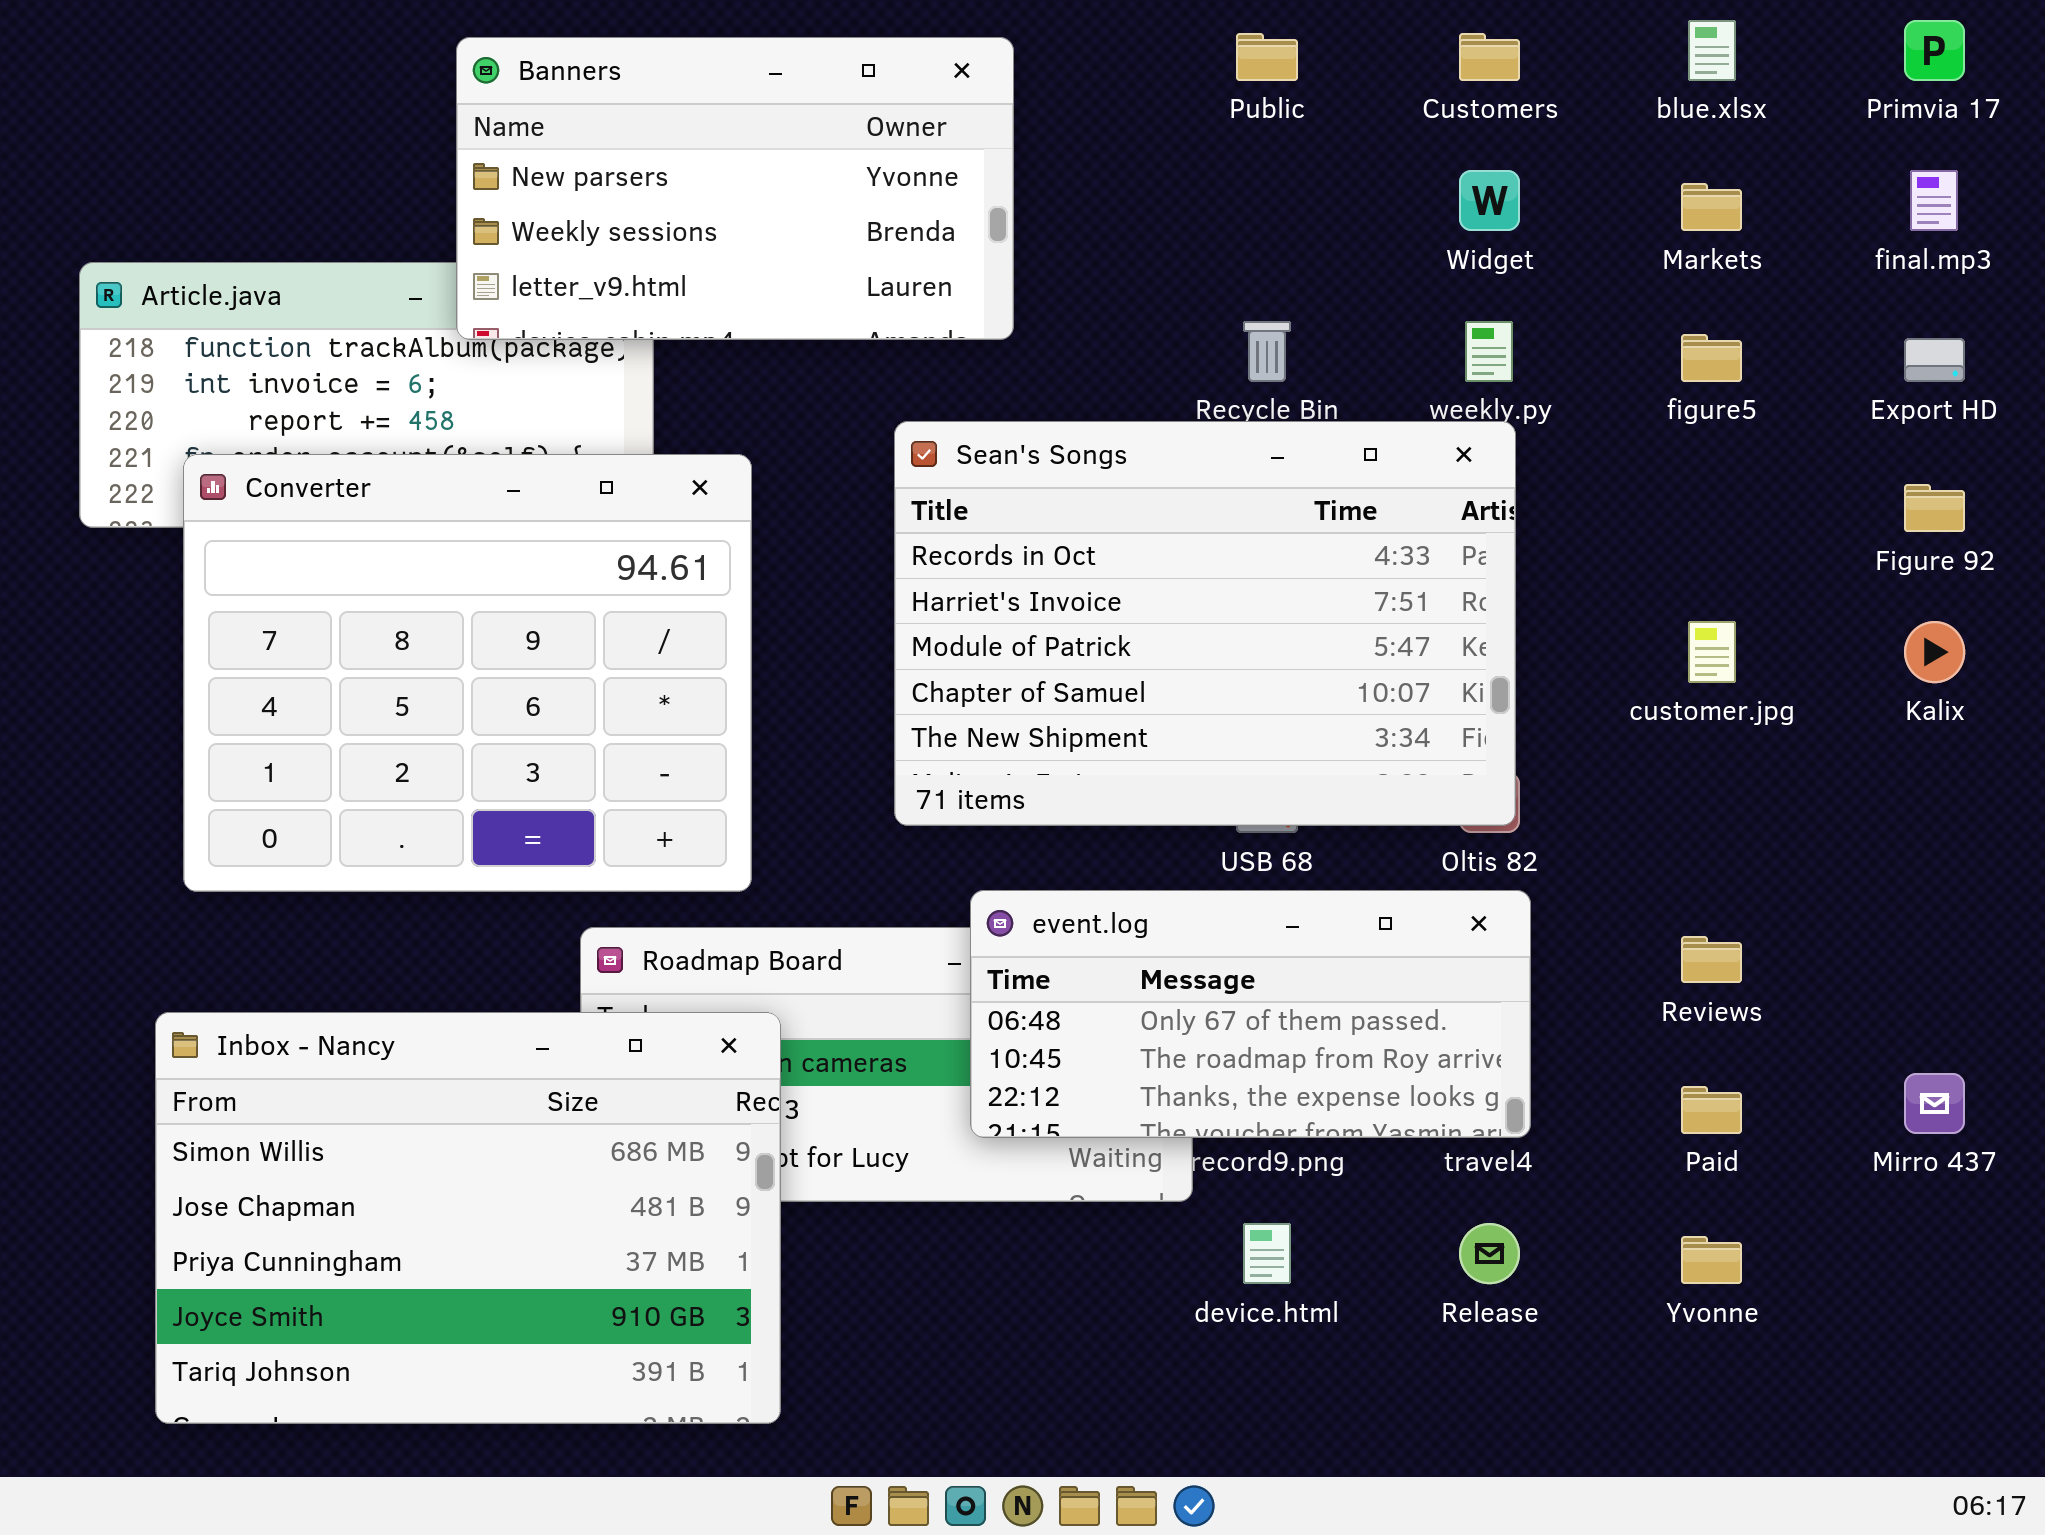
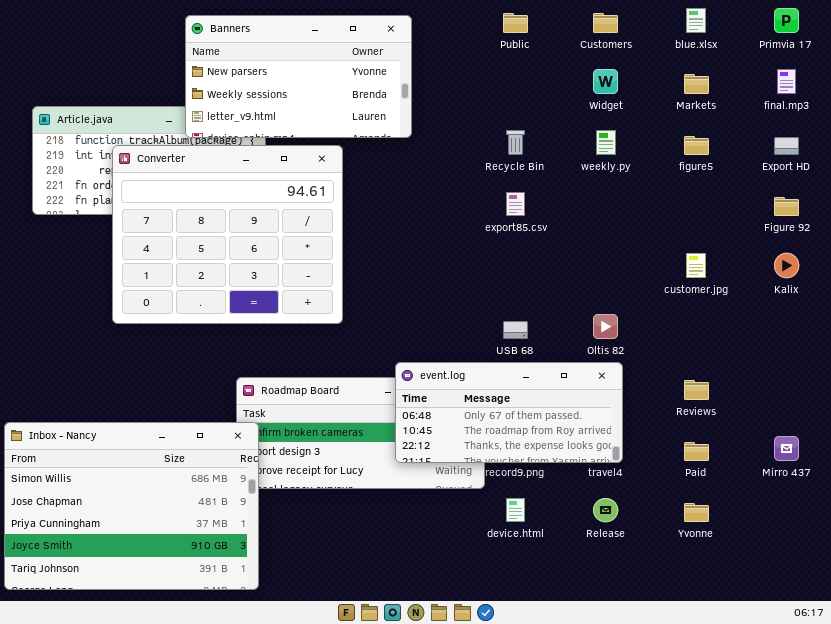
Sean's Songs: [894,421,1516,826] -> none, closed
Converter: [183,454,752,892] -> [112,145,343,324], moved
Inbox - Nancy: [155,1012,781,1424] -> [4,422,259,590], moved

